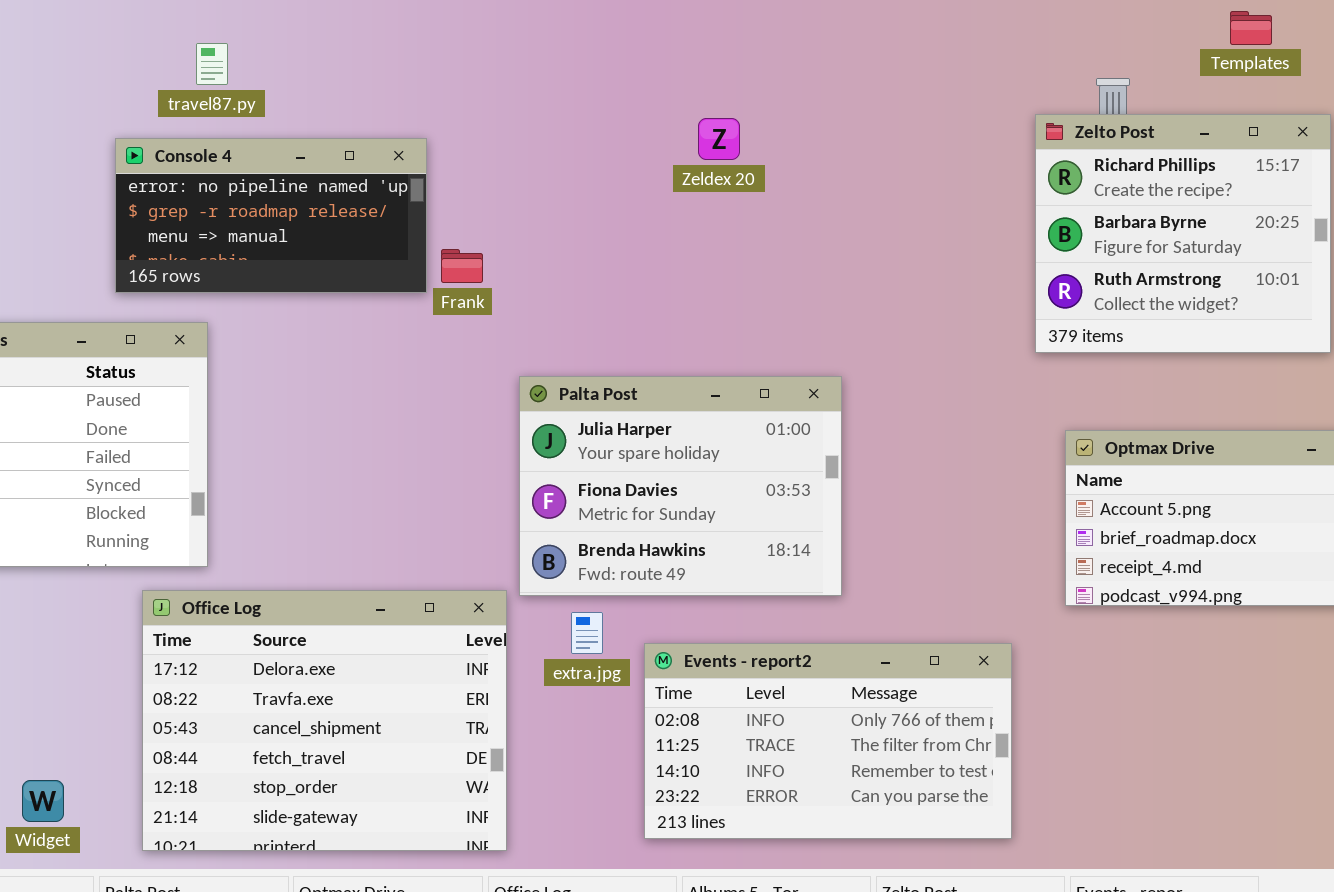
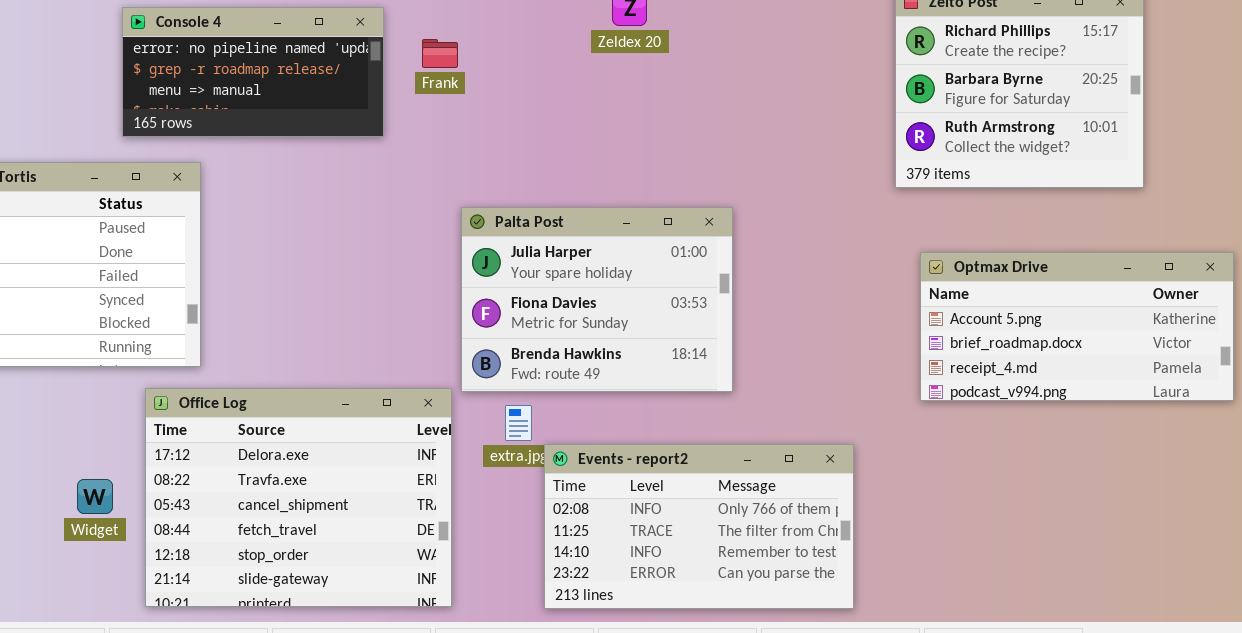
Frank: [441,249,483,283] -> [422,39,458,68], moved
Events - report2: [644,643,1012,839] -> [544,444,854,609], moved
Widget: [22,780,64,822] -> [77,479,113,514], moved

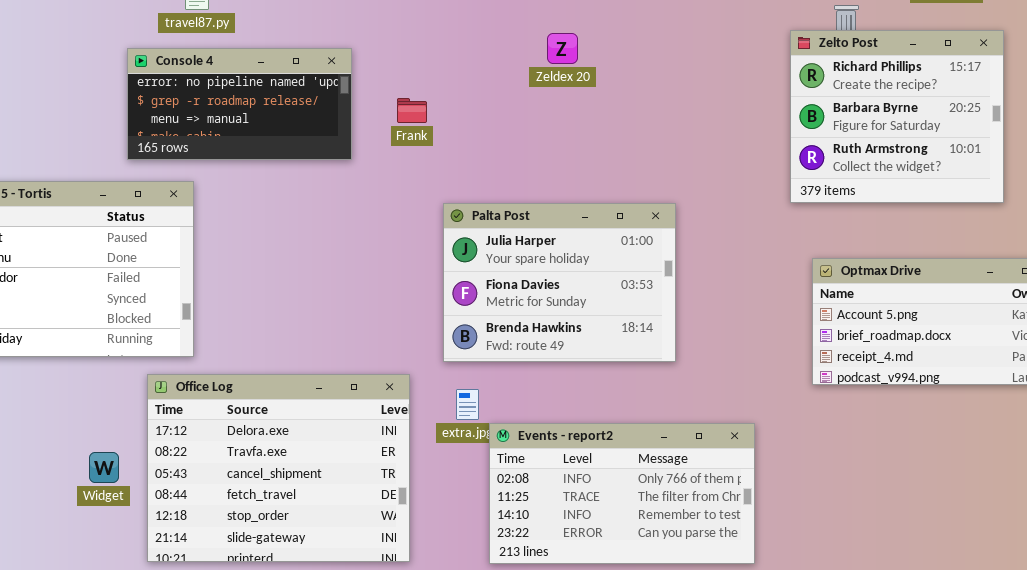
Frank: [422,39,458,68] -> [397,98,427,123], moved
Palta Post: [461,207,733,392] -> [443,203,676,362], moved

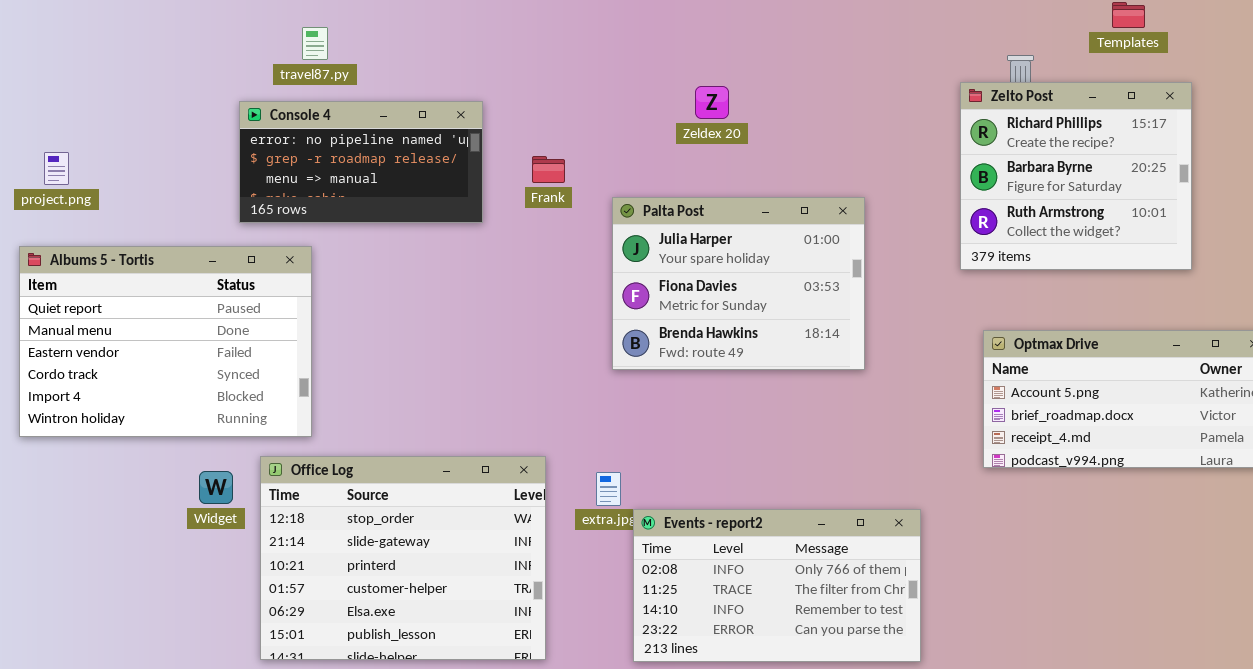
Palta Post: [443,203,676,362] -> [612,197,865,370], moved
Office Log: [147,374,410,562] -> [260,456,546,660], scrolled down 4 rows
Widget: [89,452,119,483] -> [199,471,233,504], moved

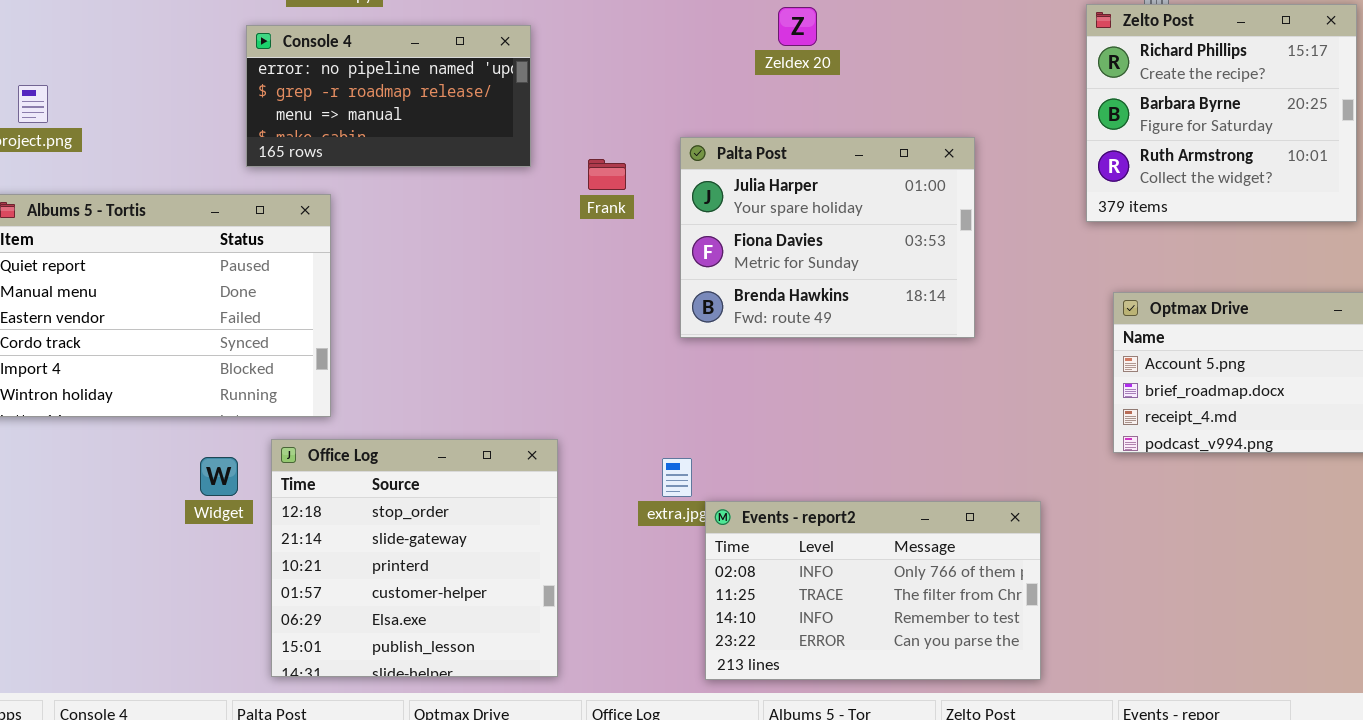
Frank: [532,156,565,183] -> [588,159,626,190], moved
Office Log: [260,456,546,660] -> [271,439,558,677], resized

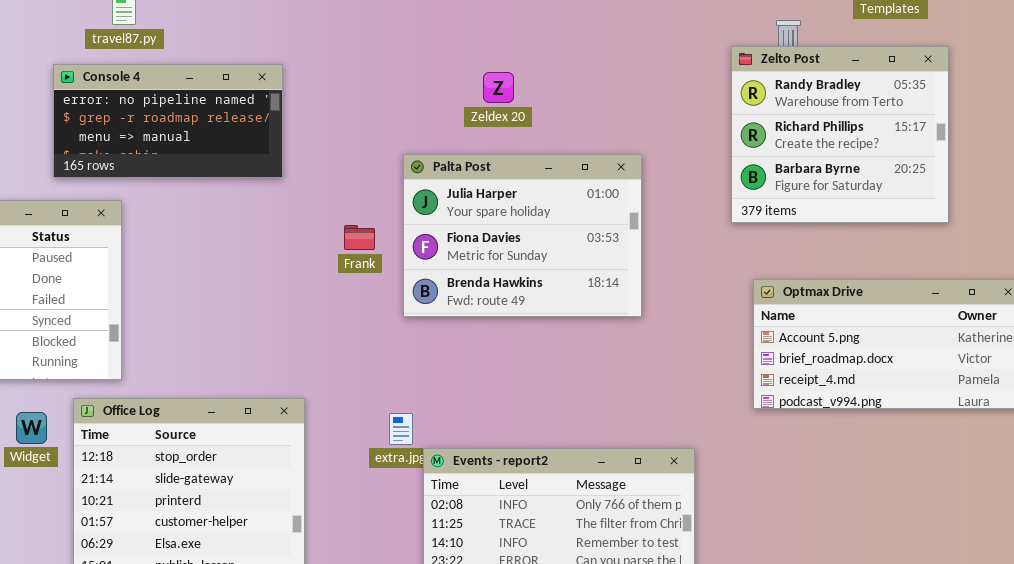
Zelto Post: [1086,4,1357,222] -> [731,46,949,223], scrolled up 1 row
Zeldex 20: [778,7,817,46] -> [483,72,514,103], moved
Frank: [588,159,626,190] -> [344,225,375,250], moved

